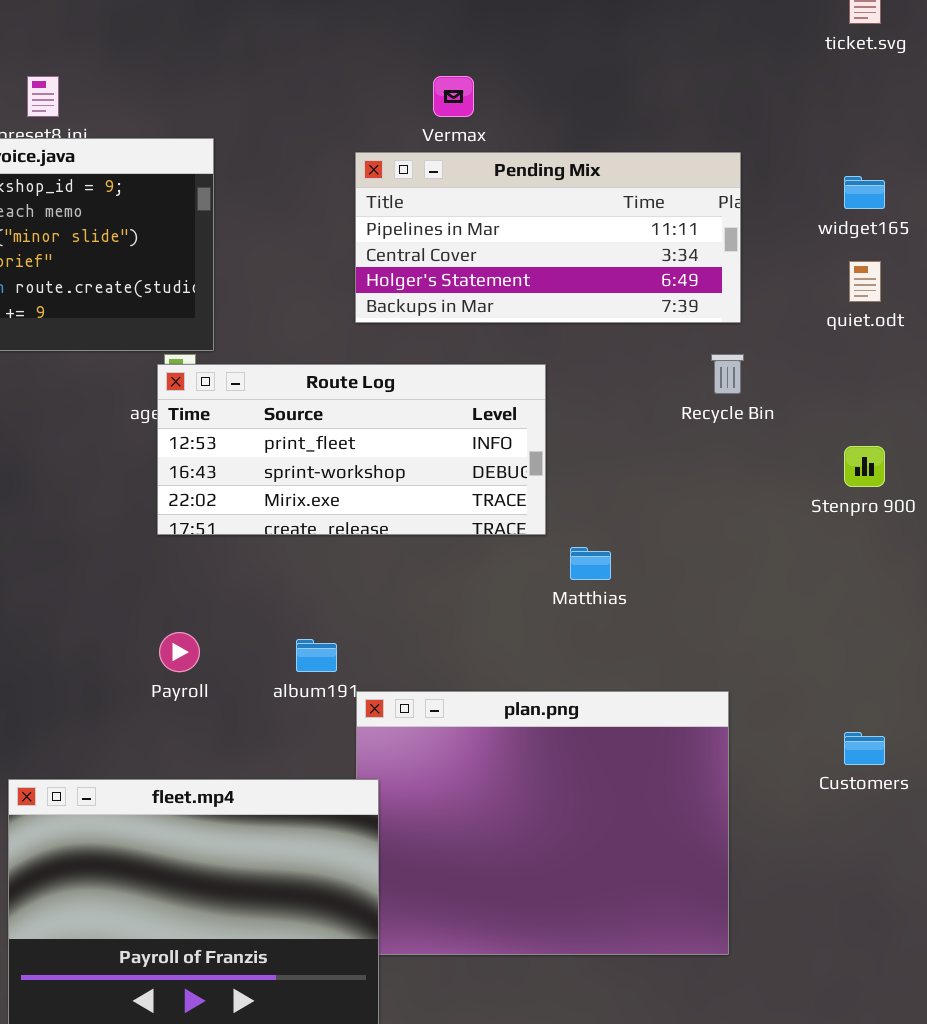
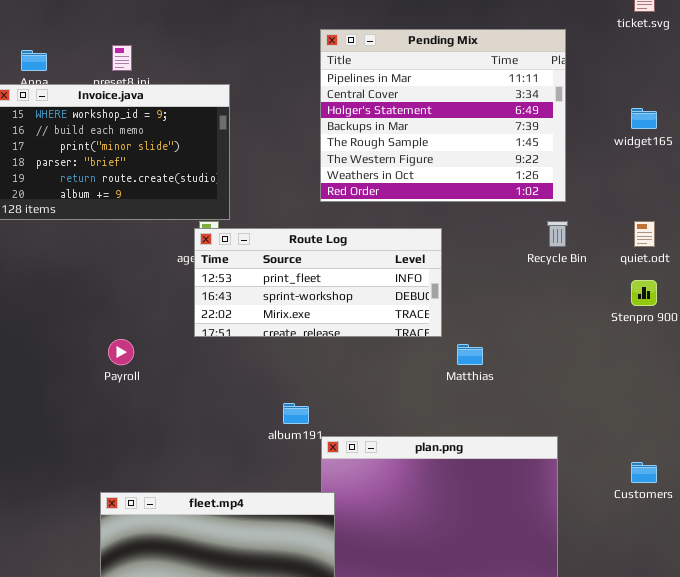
Pending Mix: [355,152,741,323] -> [320,29,566,202], resized
quiet.odt: [849,261,881,302] -> [634,221,655,247], moved
Payroll: [159,632,200,672] -> [108,339,134,365], moved

